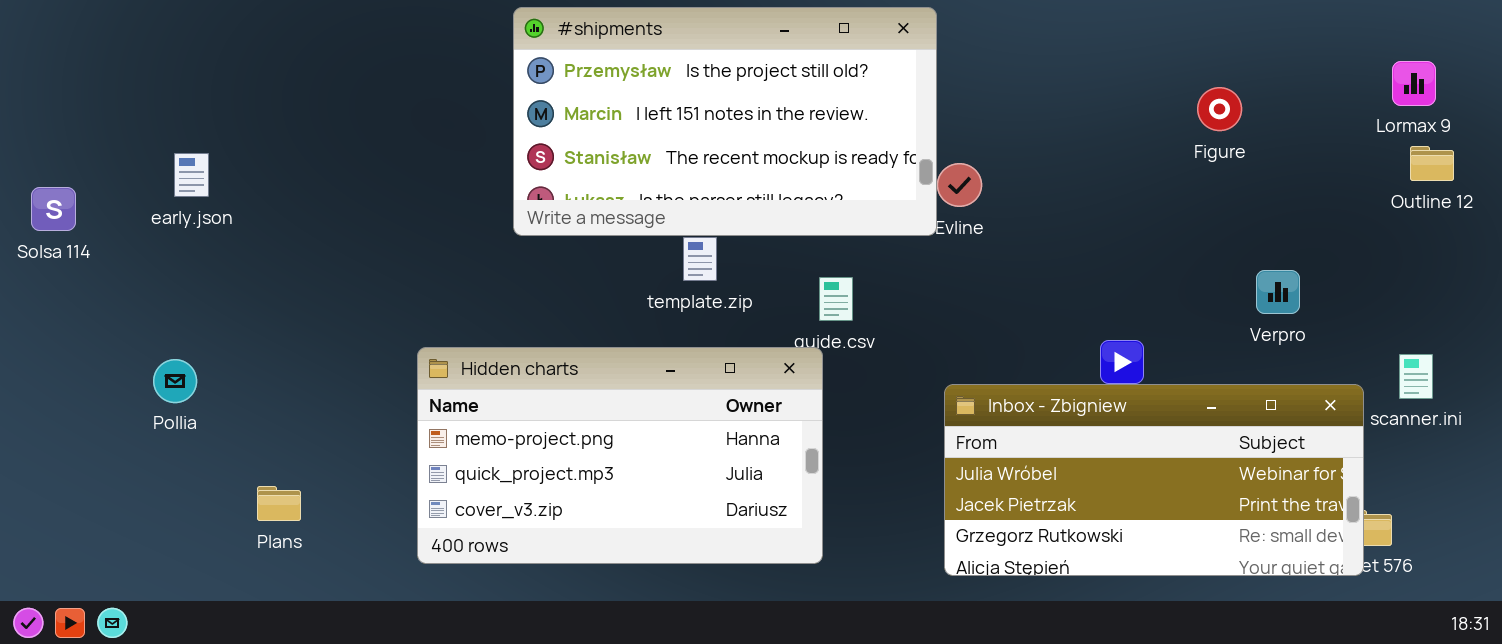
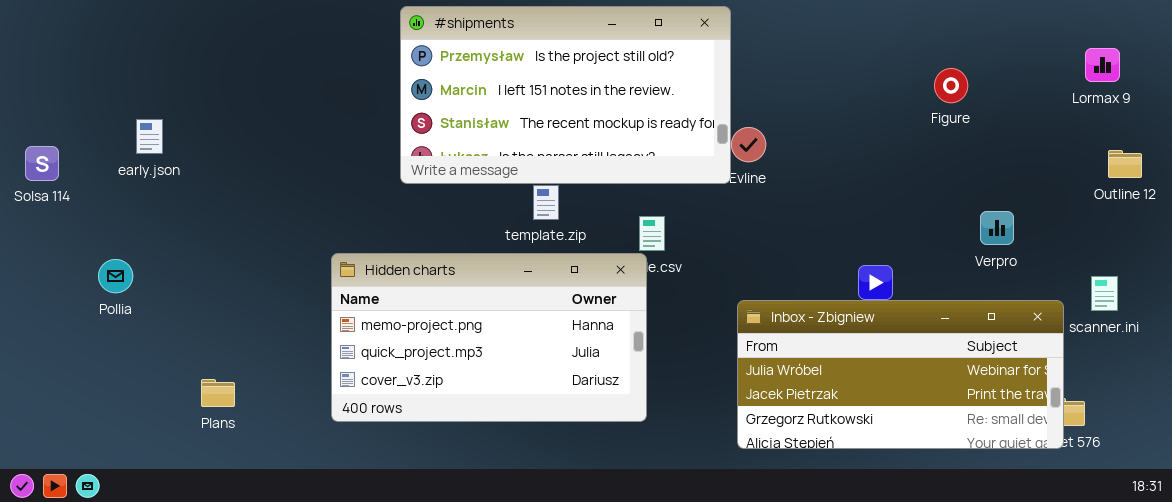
Outline 12: [1410,146,1454,181] -> [1108,150,1142,178], moved
Hidden charts: [417,347,823,564] -> [331,253,647,422], moved
Pollia: [153,359,197,403] -> [98,259,133,293], moved

